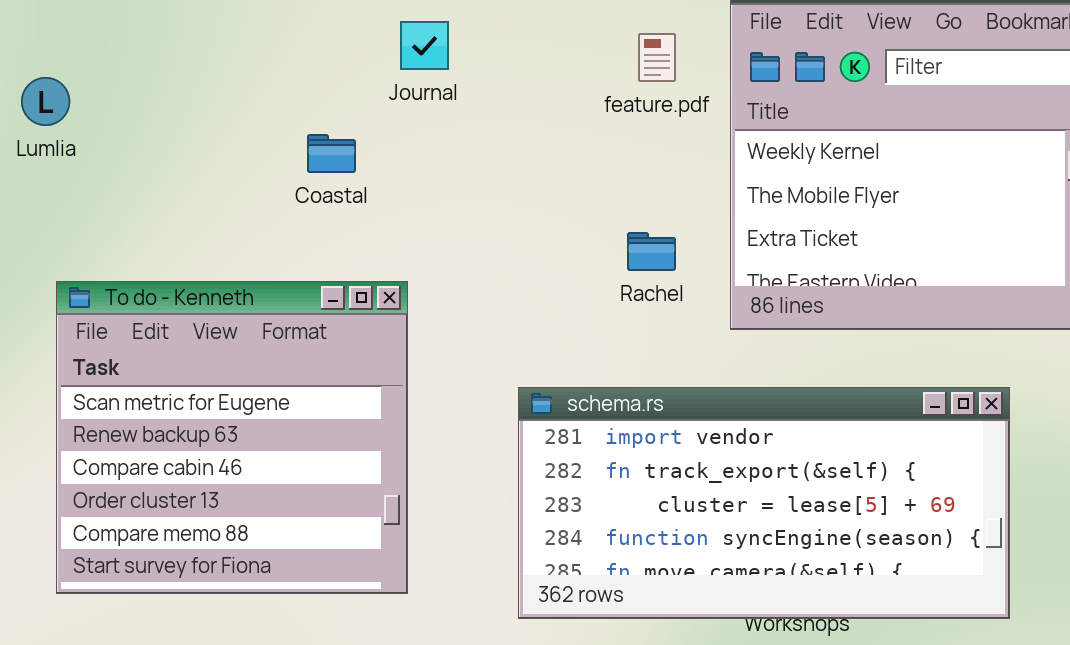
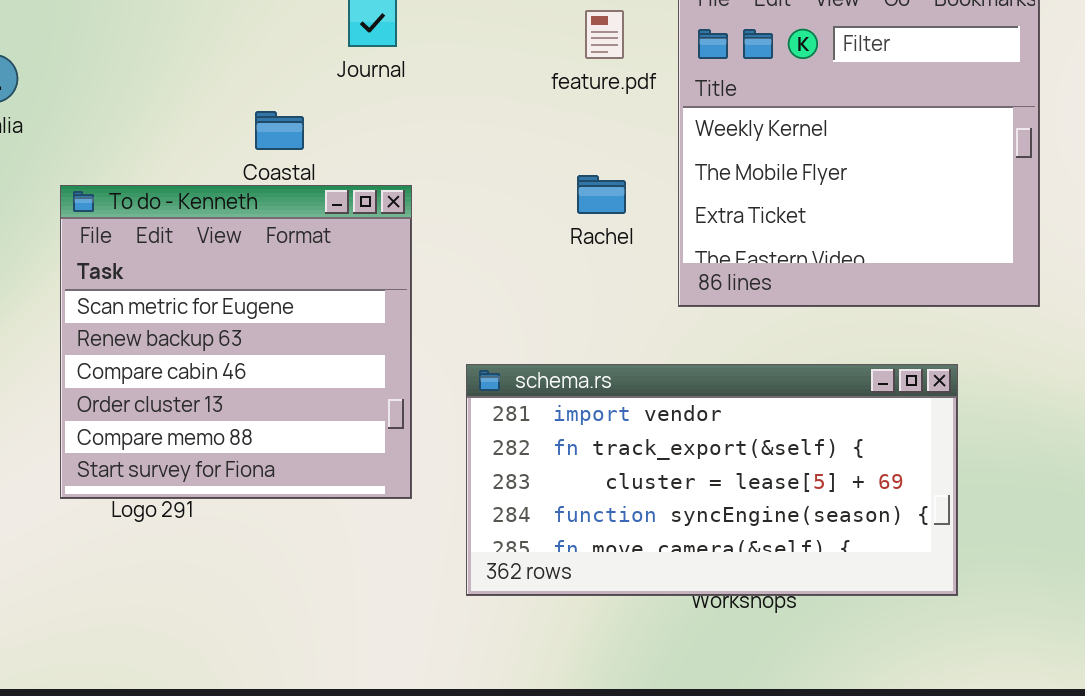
Rachel: [627,232,676,271] -> [577,175,626,214], moved
To do - Kenneth: [56,281,408,594] -> [60,185,412,499], moved

